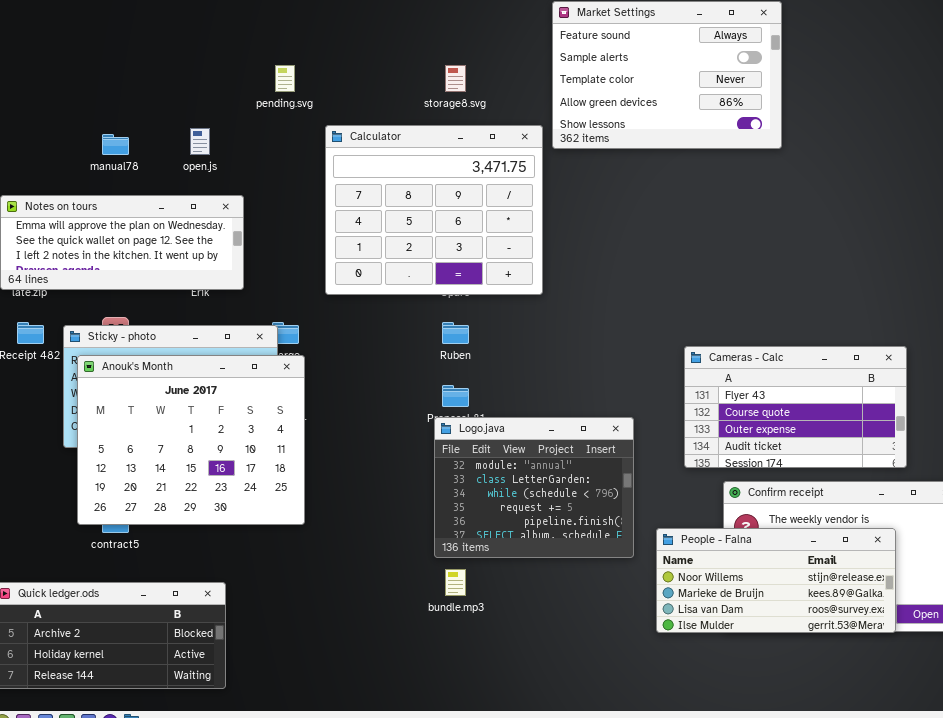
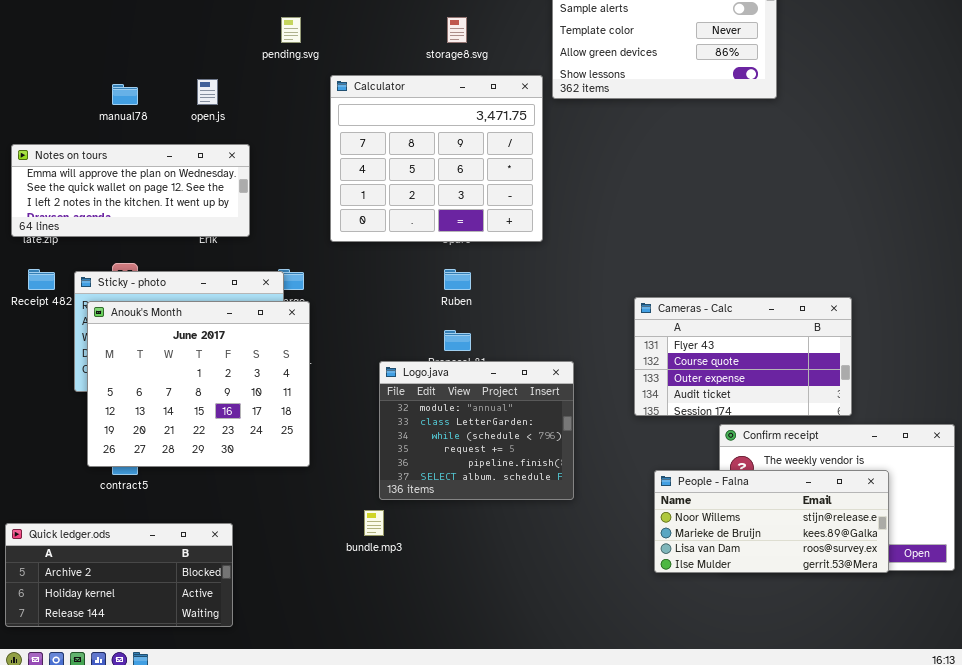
Cameras - Calc: [684,346,907,468] -> [634,297,852,416], moved
Logo.java: [434,417,634,558] -> [379,361,574,500], moved
bundle.mp3: [445,569,466,596] -> [364,510,384,536], moved

